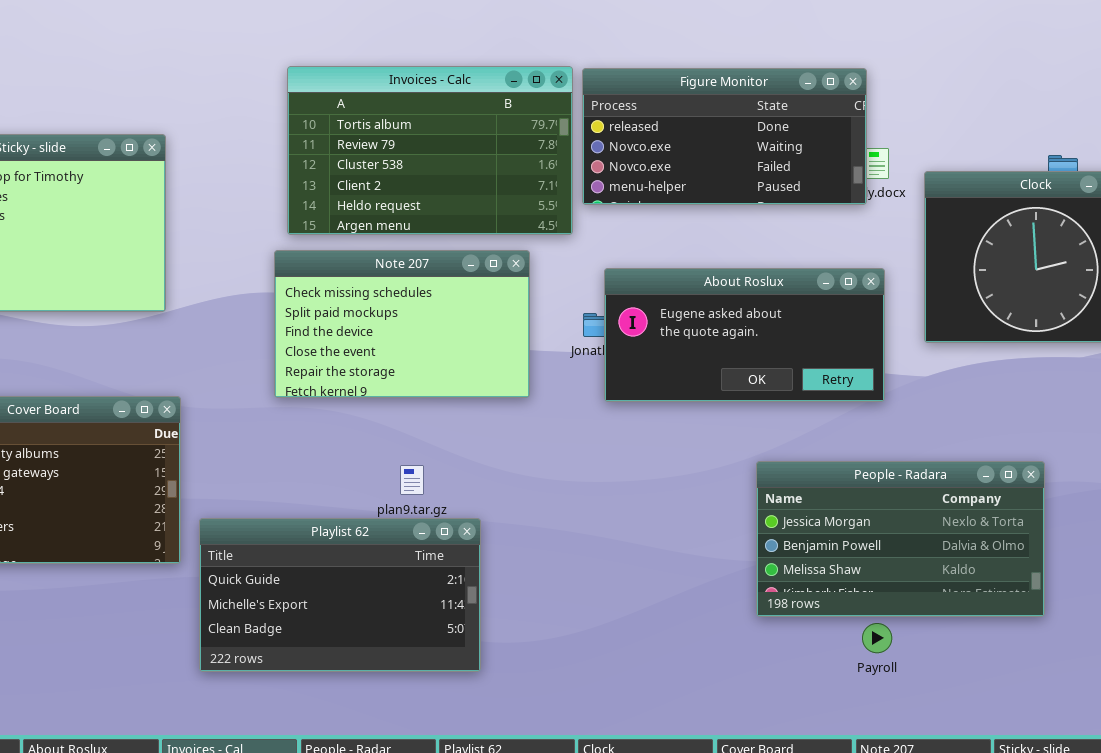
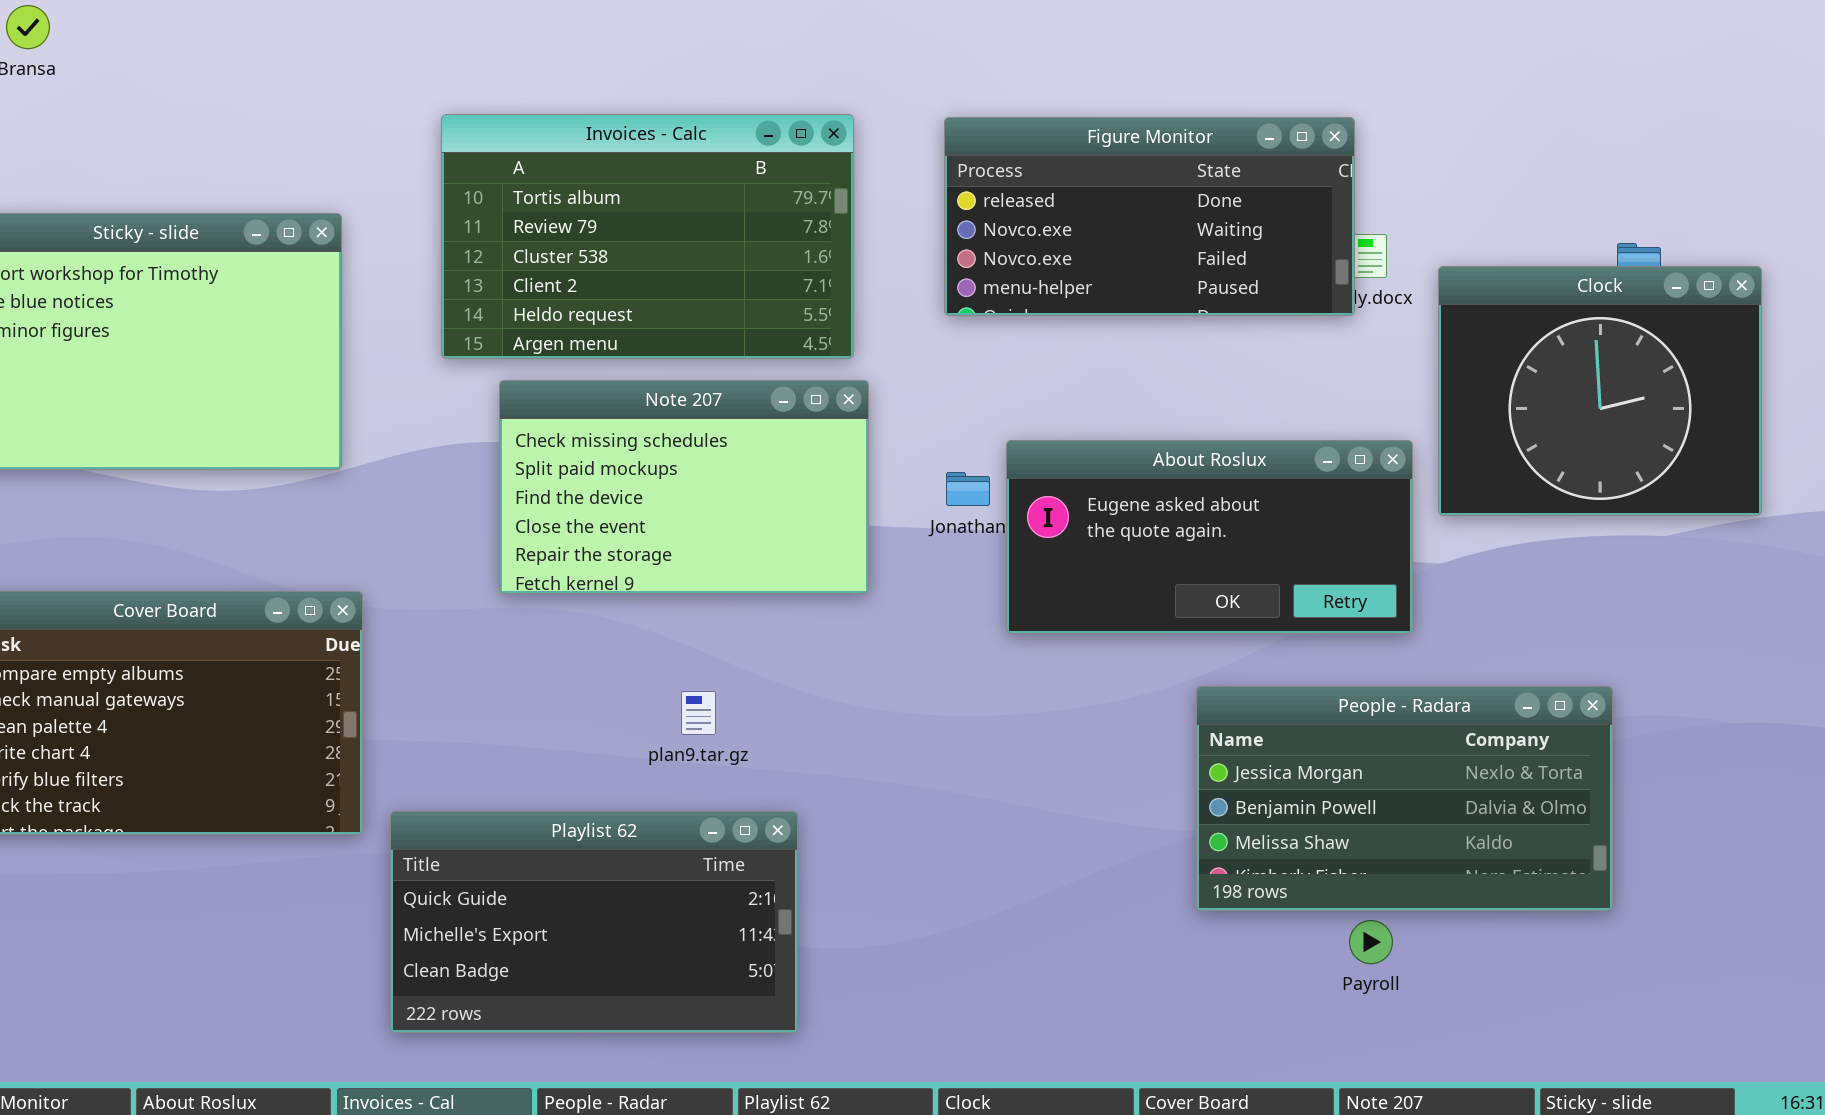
Invoices - Calc: [287,66,573,235] -> [441,114,854,359], moved
About Roslux: [604,268,885,402] -> [1006,440,1413,634], moved
Playlist 62: [199,518,481,672] -> [390,811,798,1033], moved

